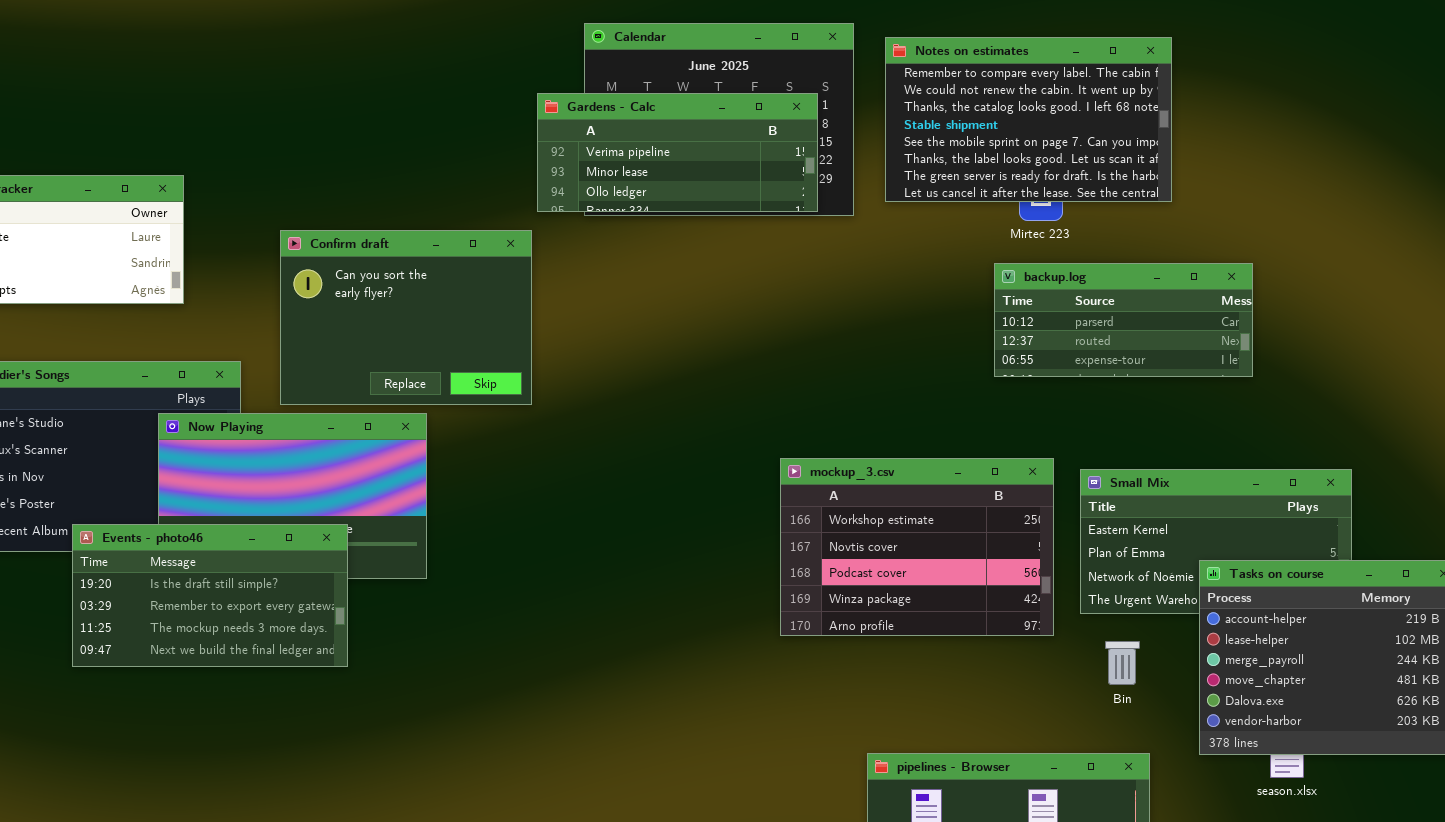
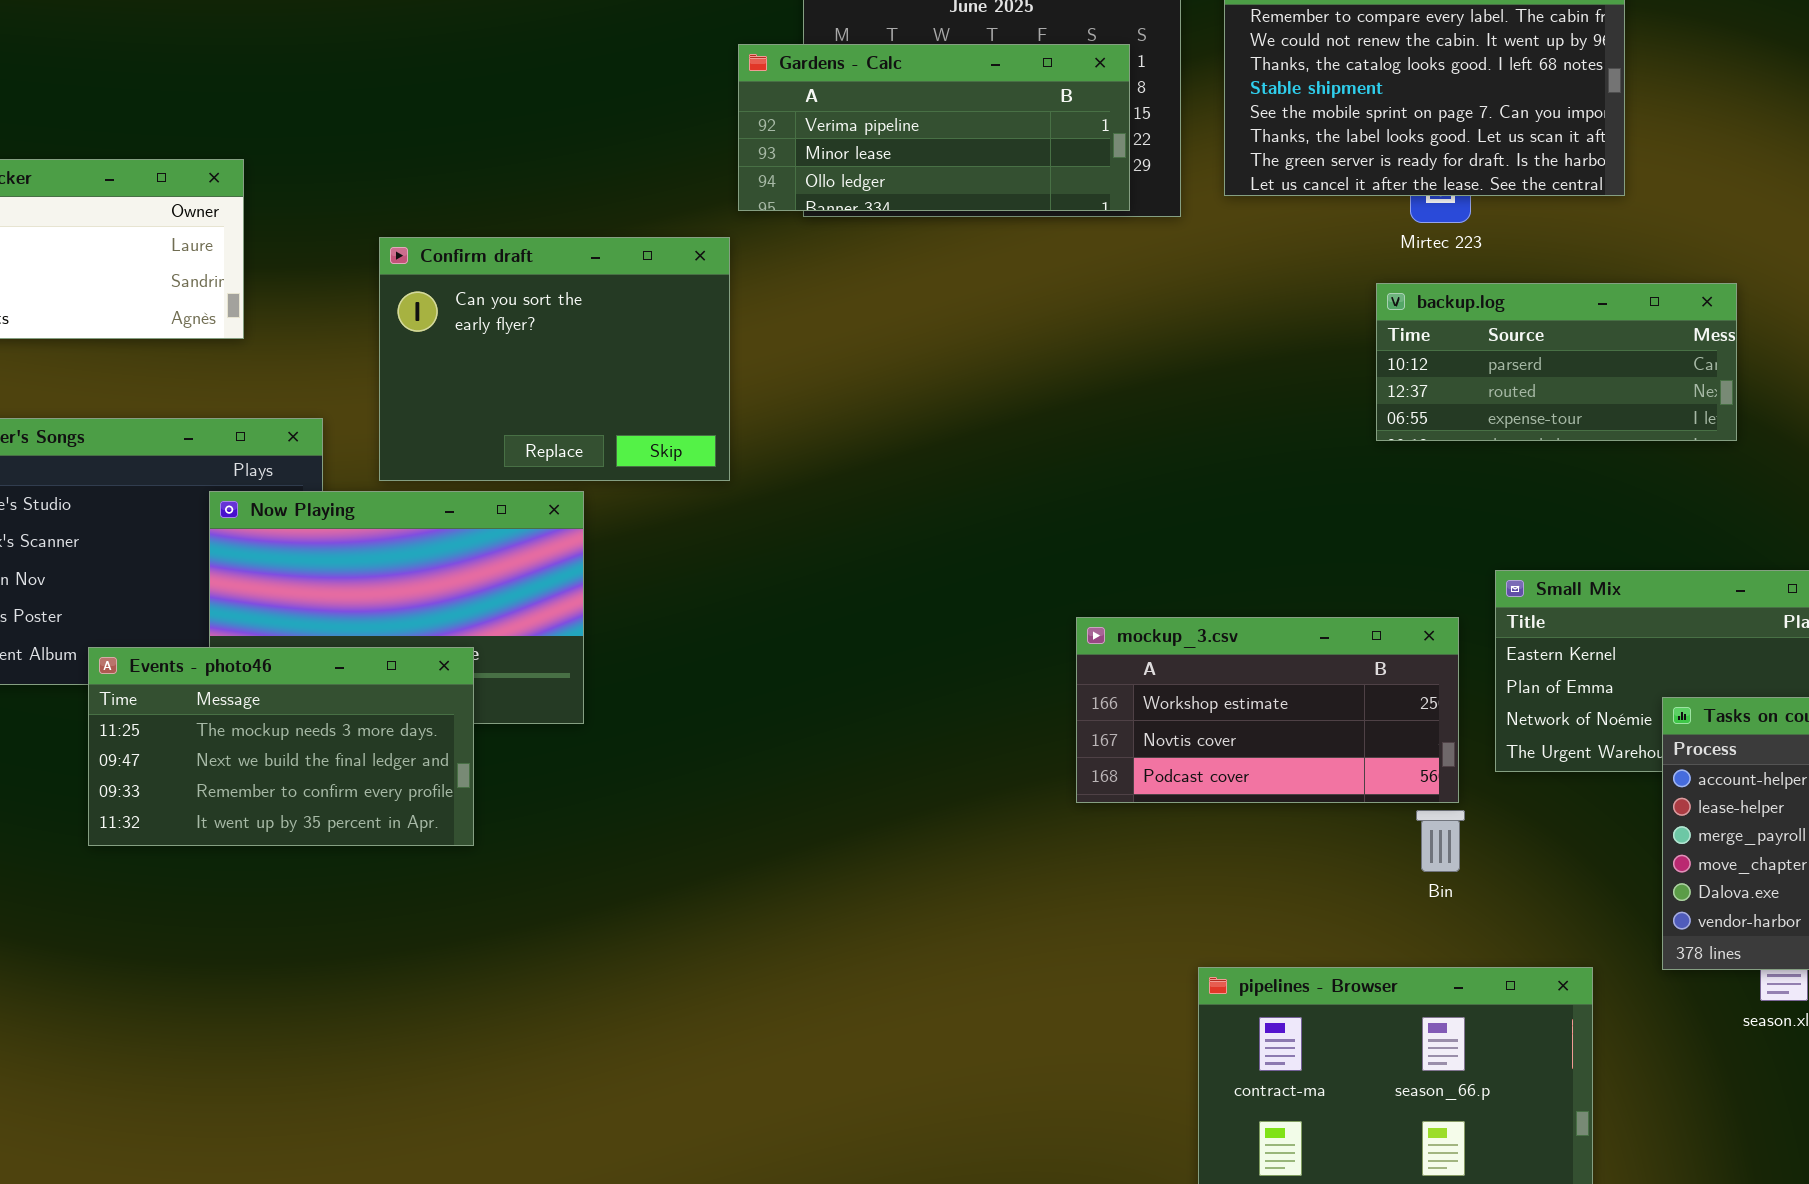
mockup_3.csv: [780,458,1054,636] -> [1076,617,1459,803], resized
Events - photo46: [72,524,348,667] -> [88,647,474,846], scrolled down 2 rows
Bin: [1105,641,1140,685] -> [1416,810,1465,872], moved

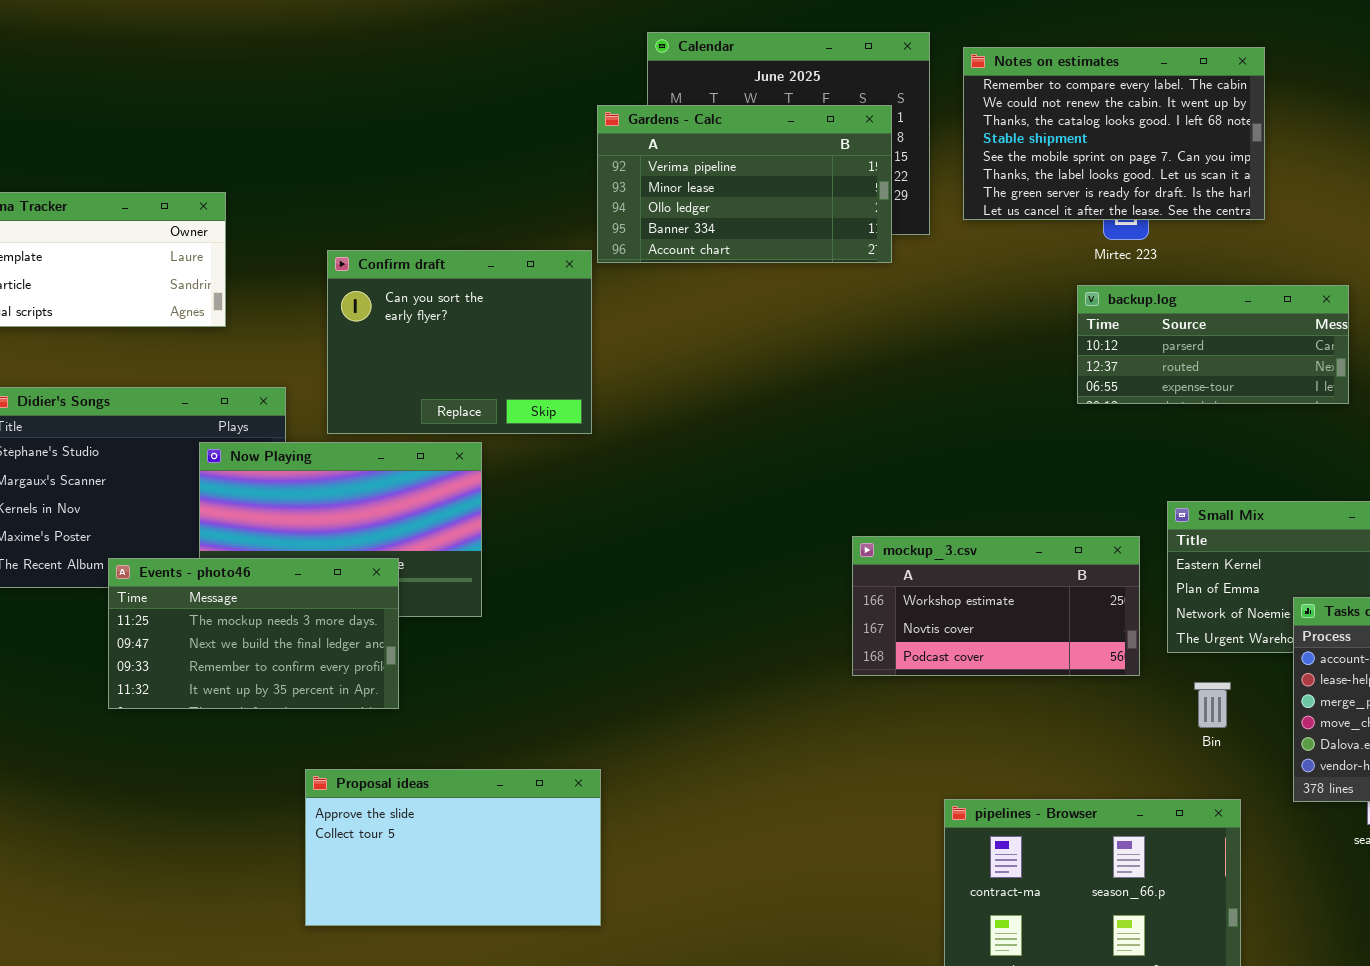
Gardens - Calc: [738,44,1130,211] -> [597,105,892,263], resized
Bin: [1416,810,1465,872] -> [1194,682,1231,728], moved
Proposal ideas: none -> [305,769,601,926], opened

